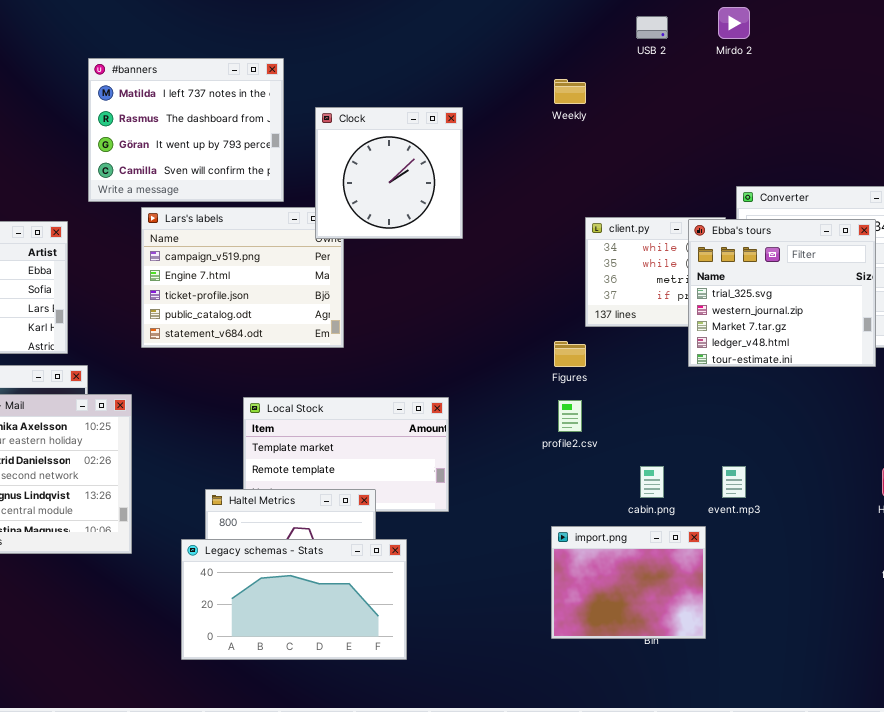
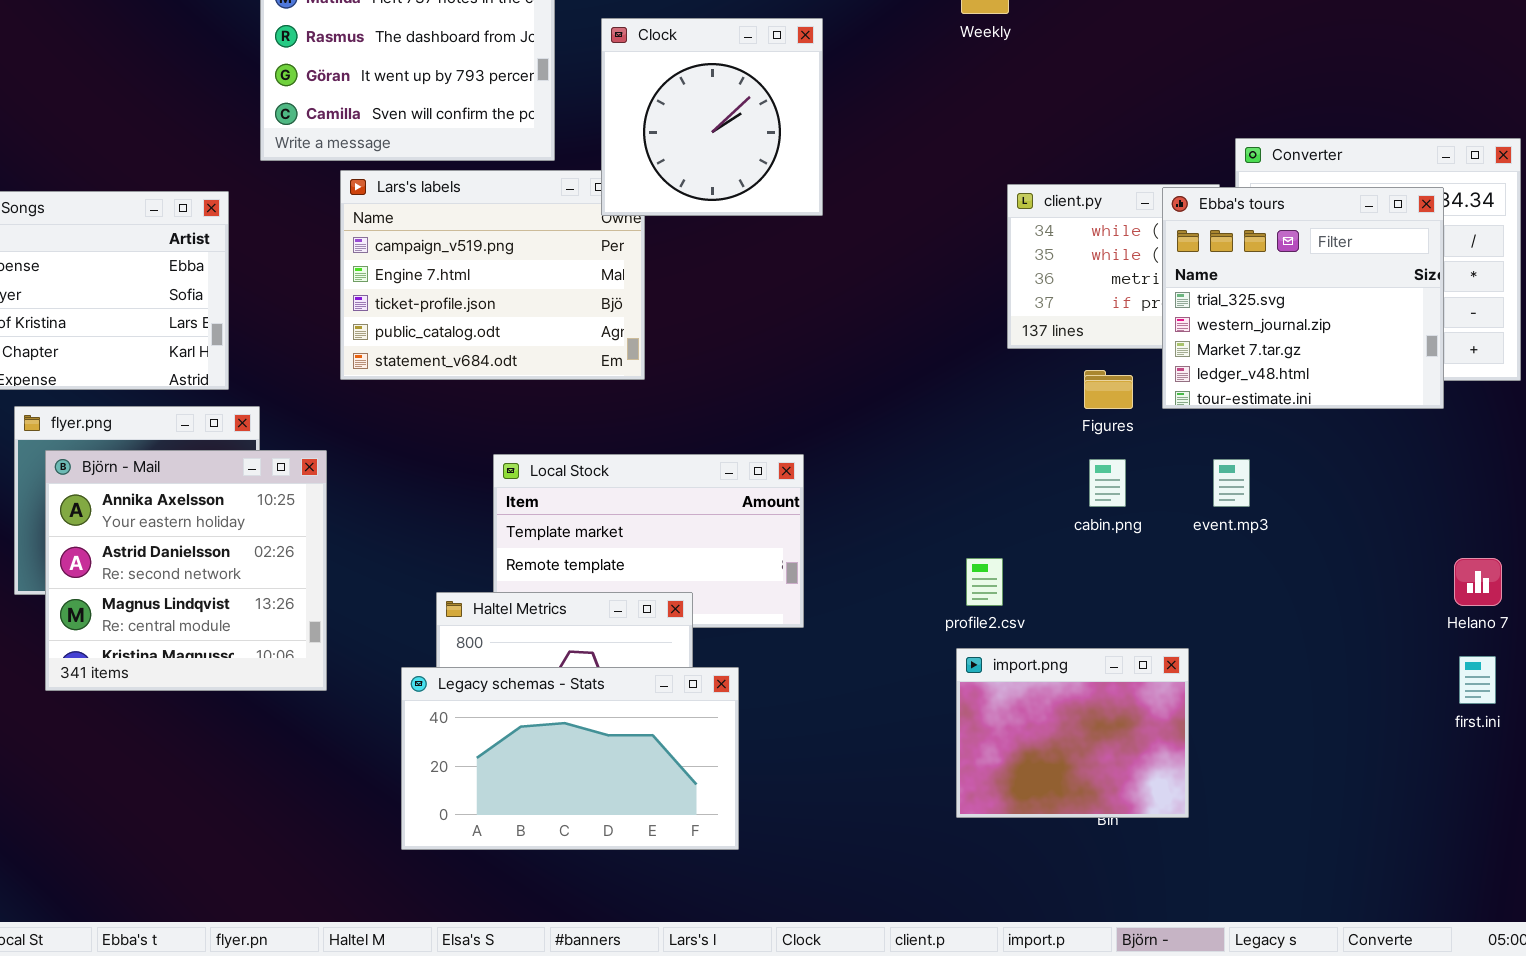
Figures: [554,341,586,367] -> [1084,370,1133,409], moved
profile2.csv: [558,400,582,432] -> [966,558,1003,606], moved
cabin.png: [640,466,664,498] -> [1089,459,1126,507], moved
event.mp3: [722,466,746,498] -> [1213,459,1250,507], moved

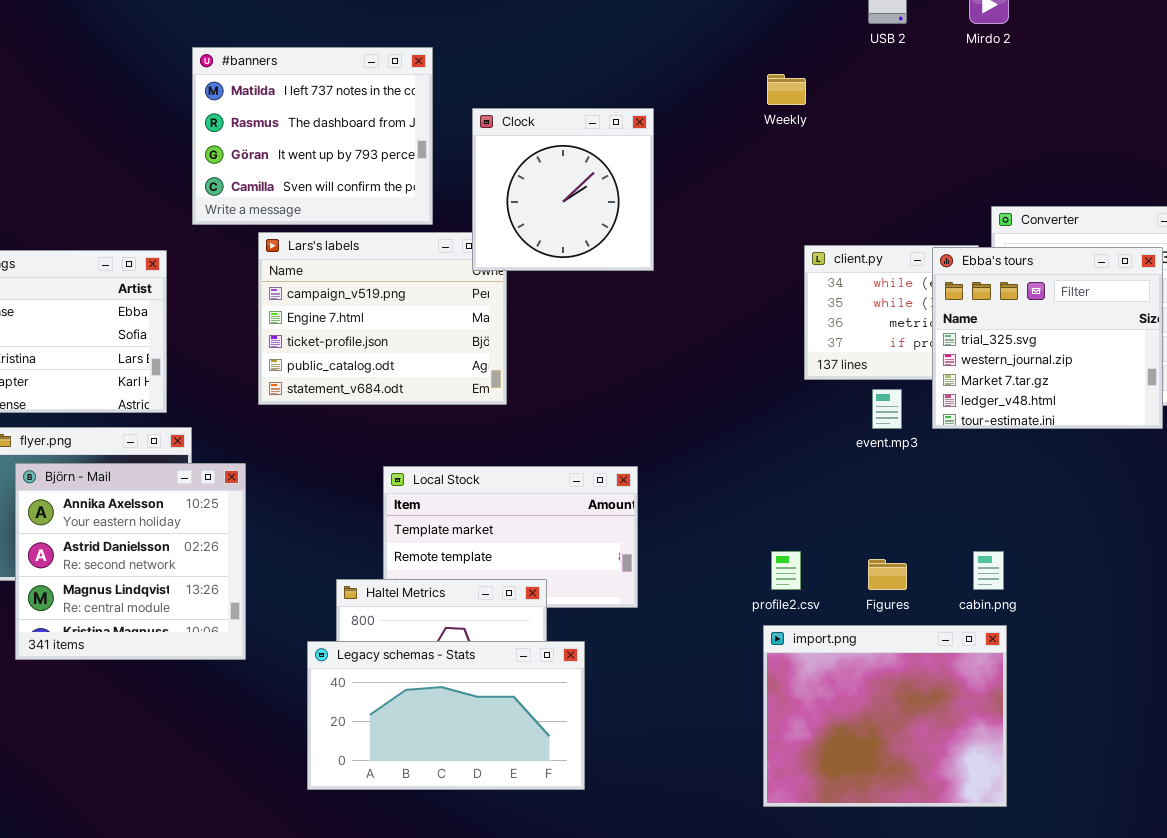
Figures: [1084,370,1133,409] -> [868,559,907,590], moved
cabin.png: [1089,459,1126,507] -> [973,551,1004,590], moved
event.mp3: [1213,459,1250,507] -> [872,389,902,429], moved
import.png: [956,648,1189,818] -> [763,625,1007,807], resized

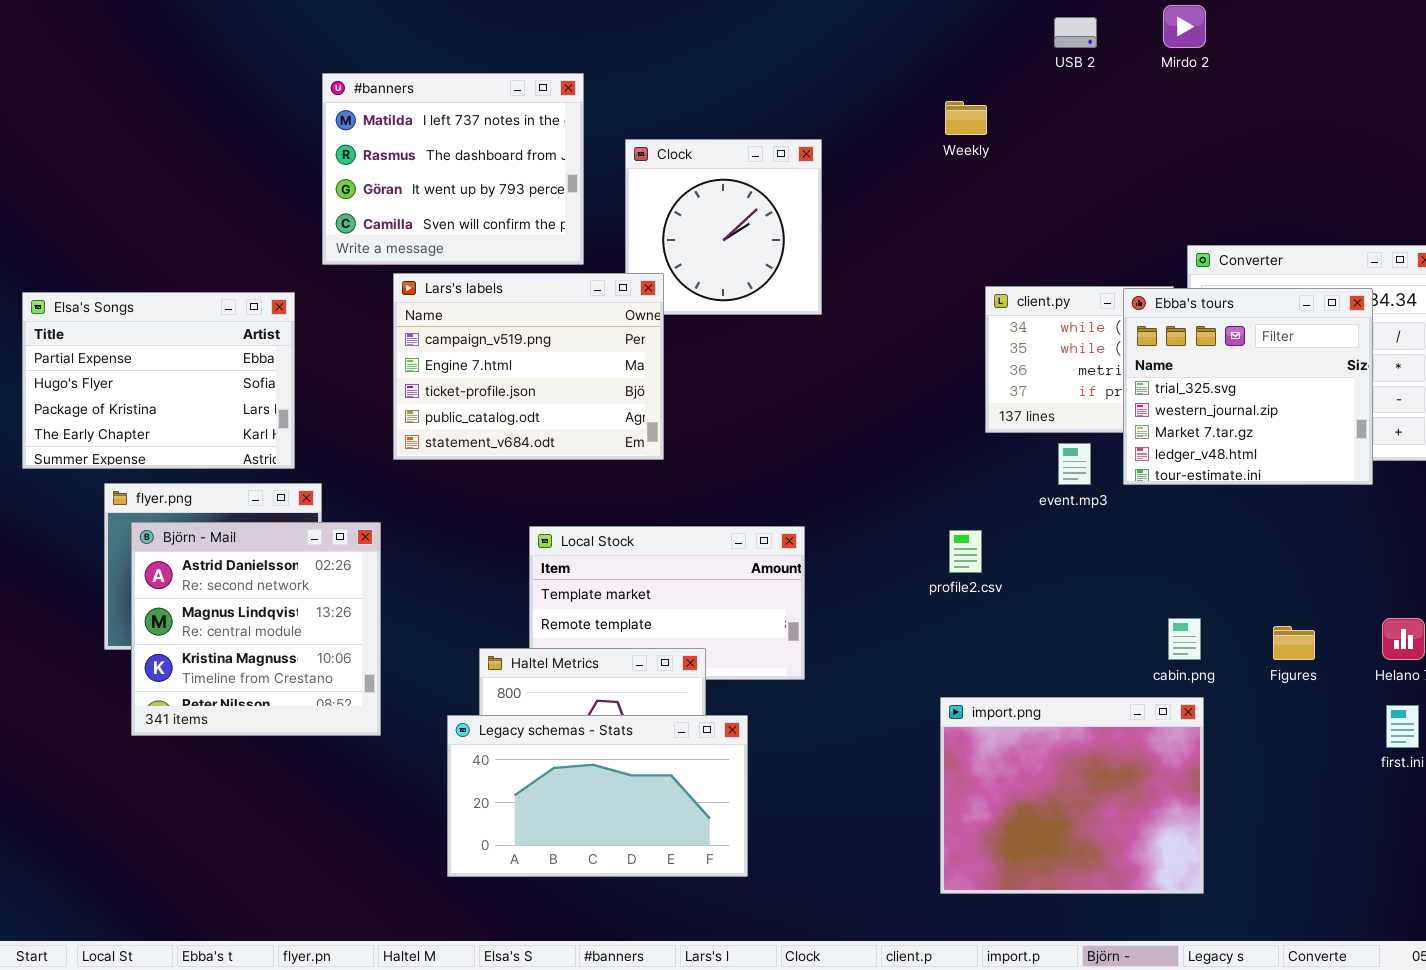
Lars's labels: [258,232,507,405] -> [393,273,664,460], raised
Björn - Mail: [15,463,246,660] -> [131,522,381,736], scrolled down 1 row
profile2.csv: [771,551,801,590] -> [949,530,982,573], moved
Figures: [868,559,907,590] -> [1273,626,1315,660], moved

